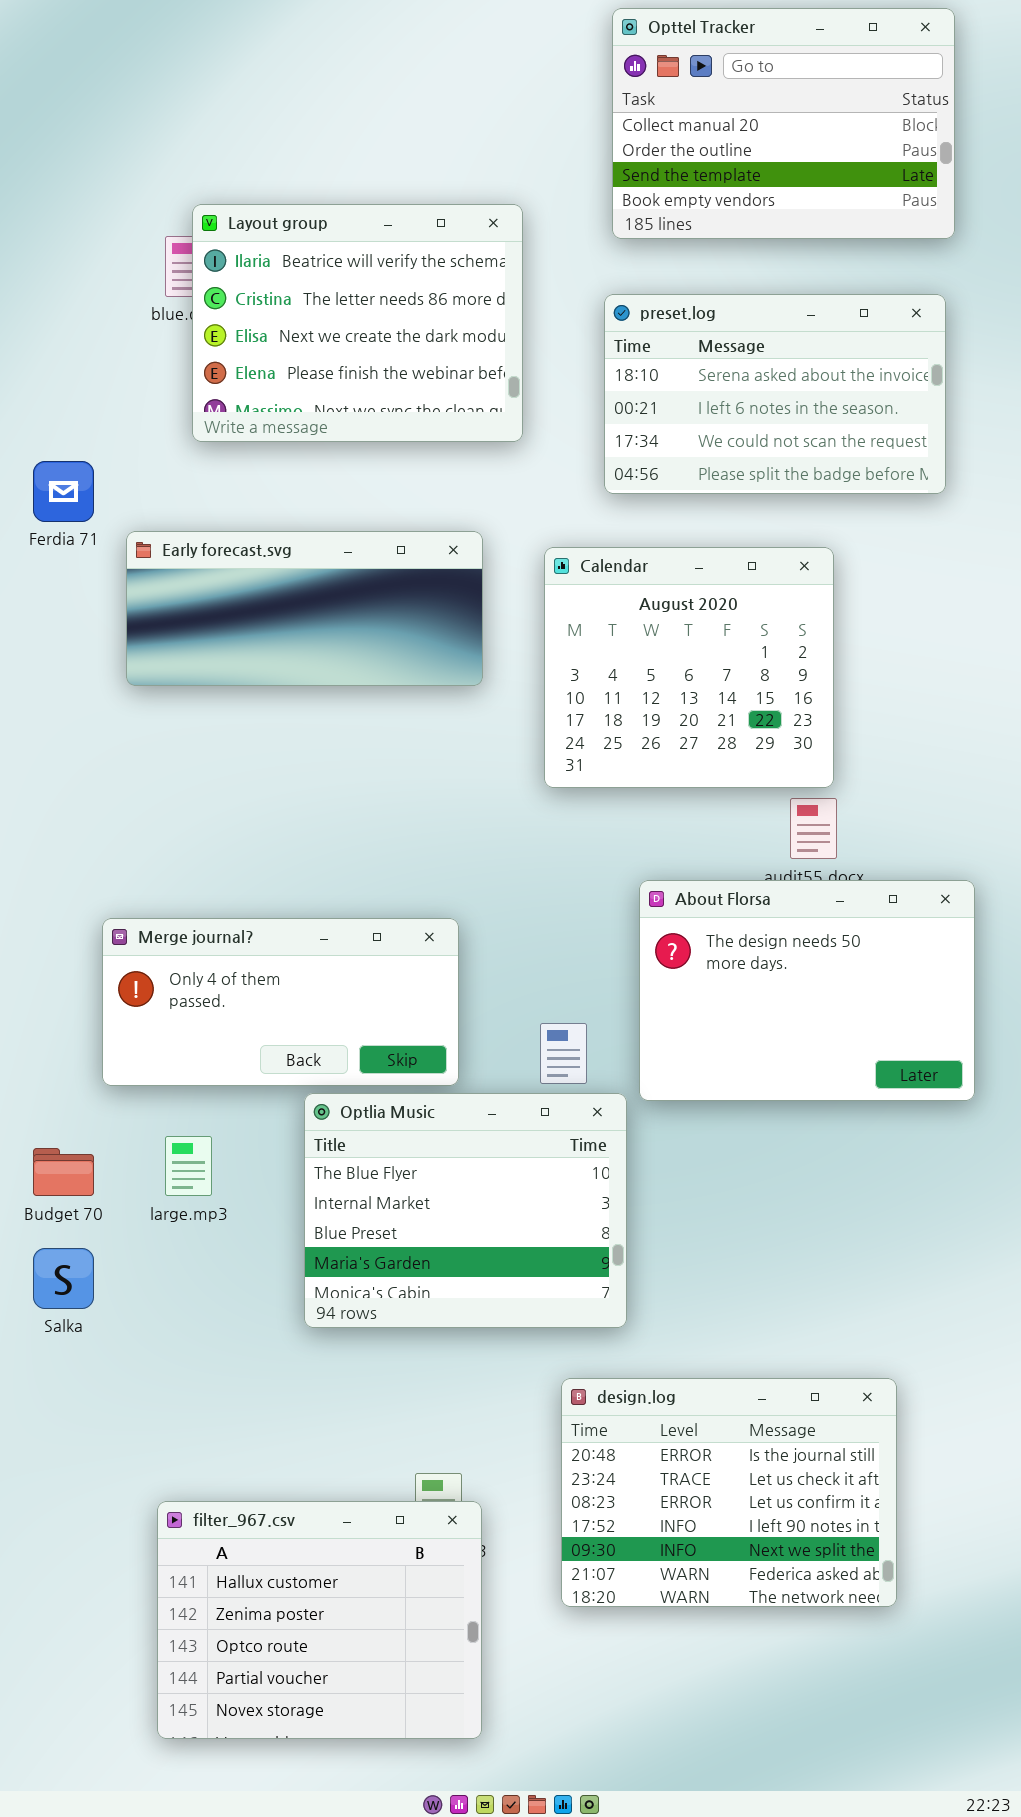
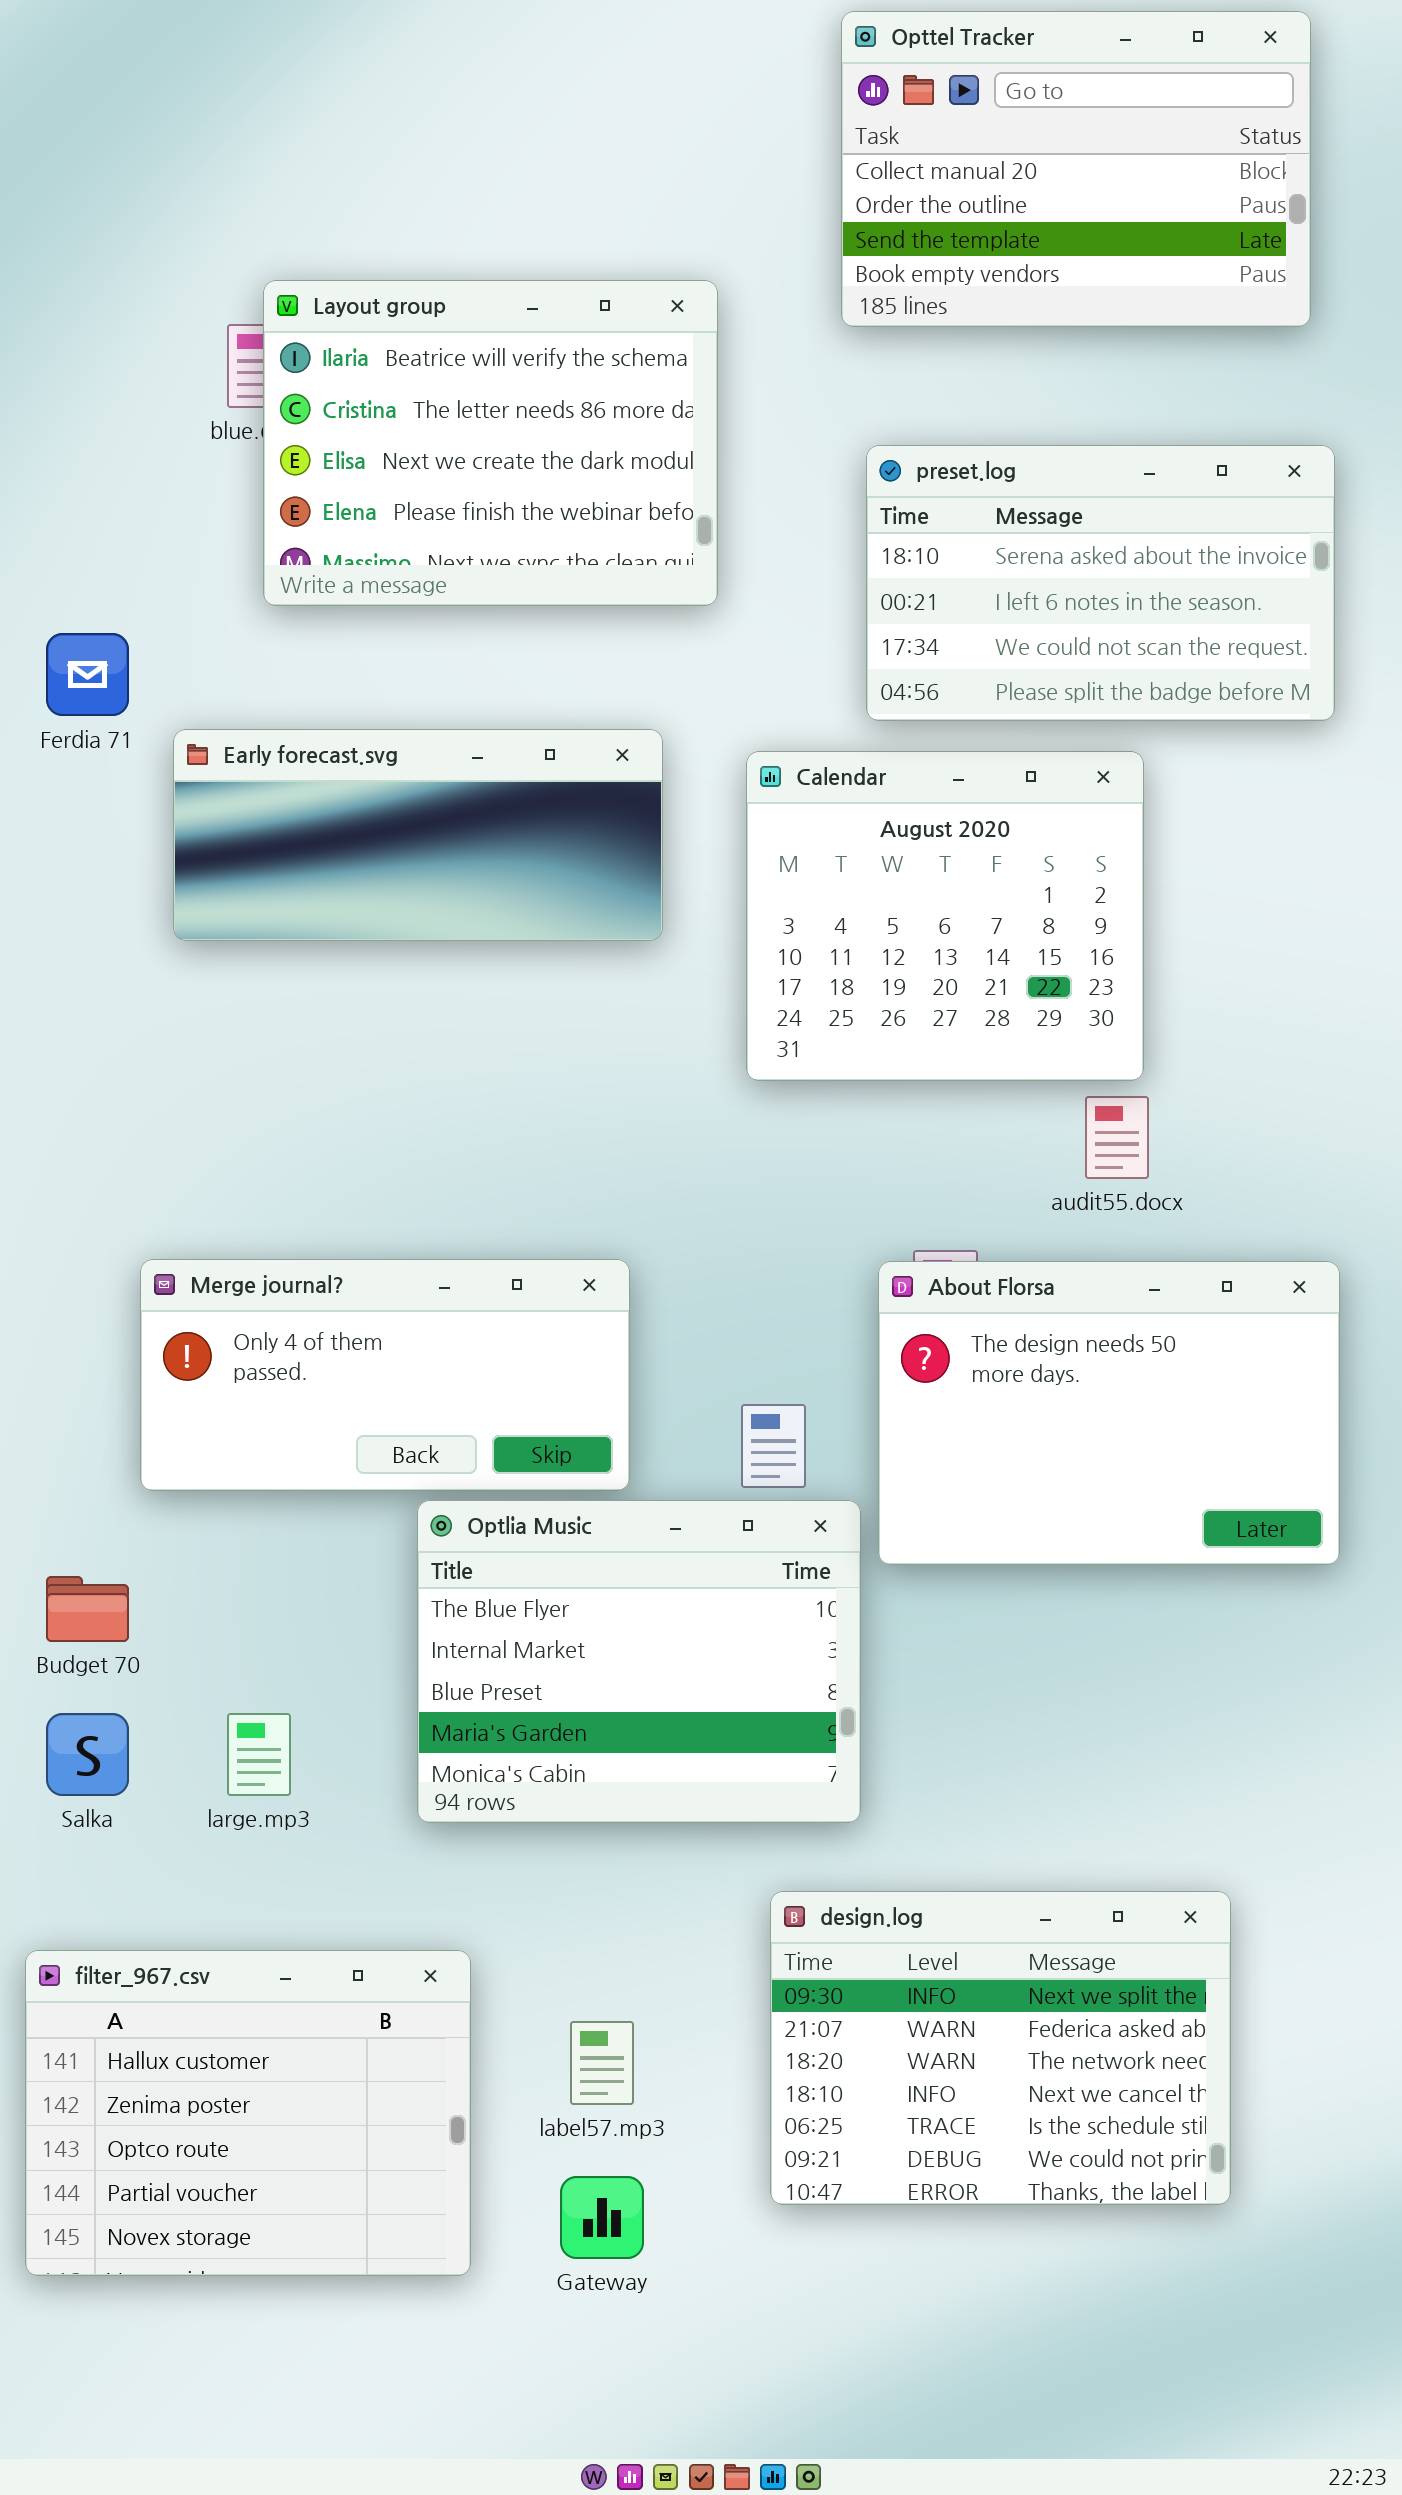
preset.log: [604,294,946,494] -> [866,445,1335,721], moved
About Florsa: [639,880,975,1101] -> [878,1261,1340,1565], moved
large.mp3: [165,1136,212,1196] -> [227,1713,291,1796], moved
design.log: [561,1378,897,1607] -> [770,1891,1231,2205], scrolled down 4 rows
filter_967.csv: [157,1501,482,1739] -> [25,1950,471,2276], moved

